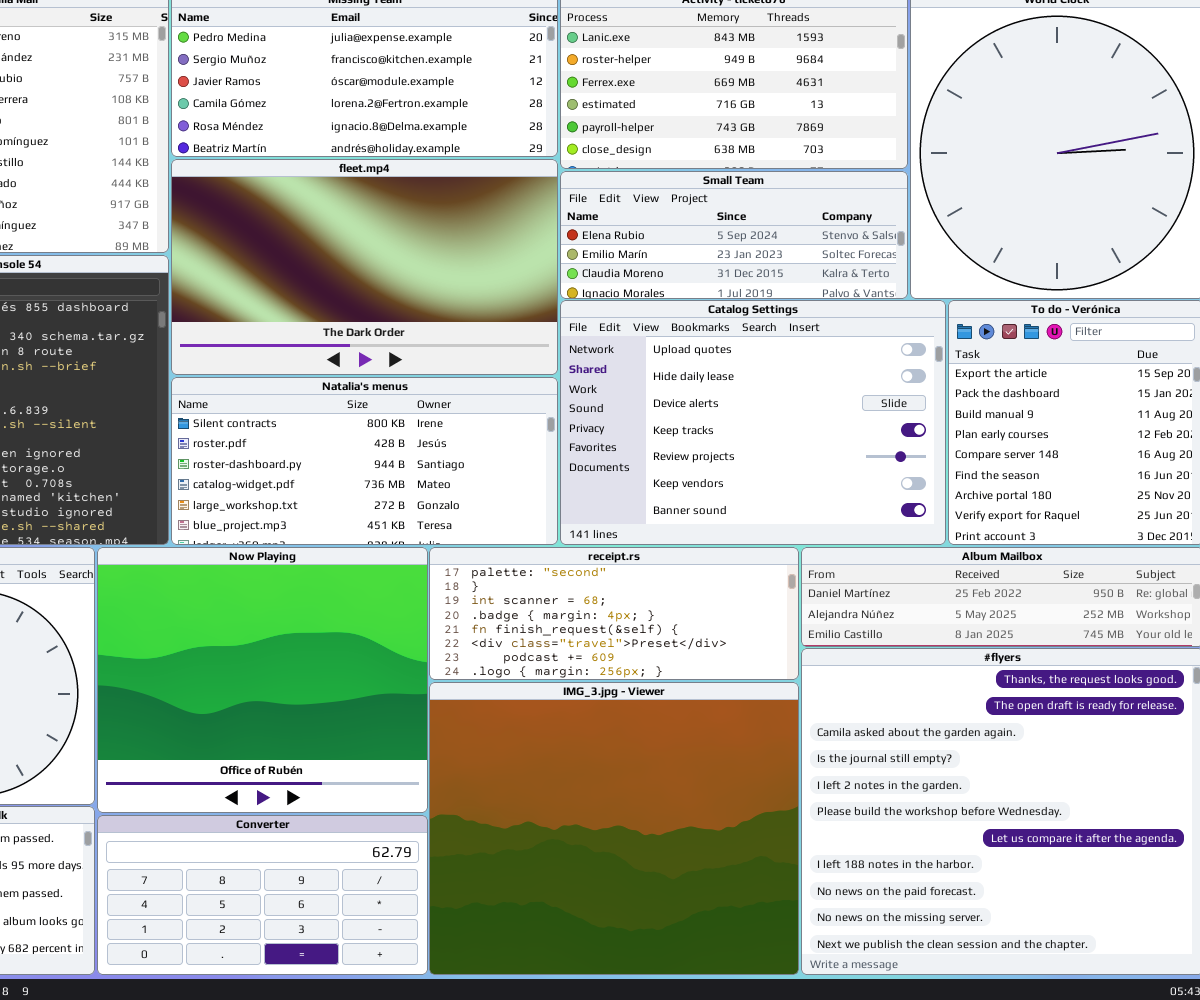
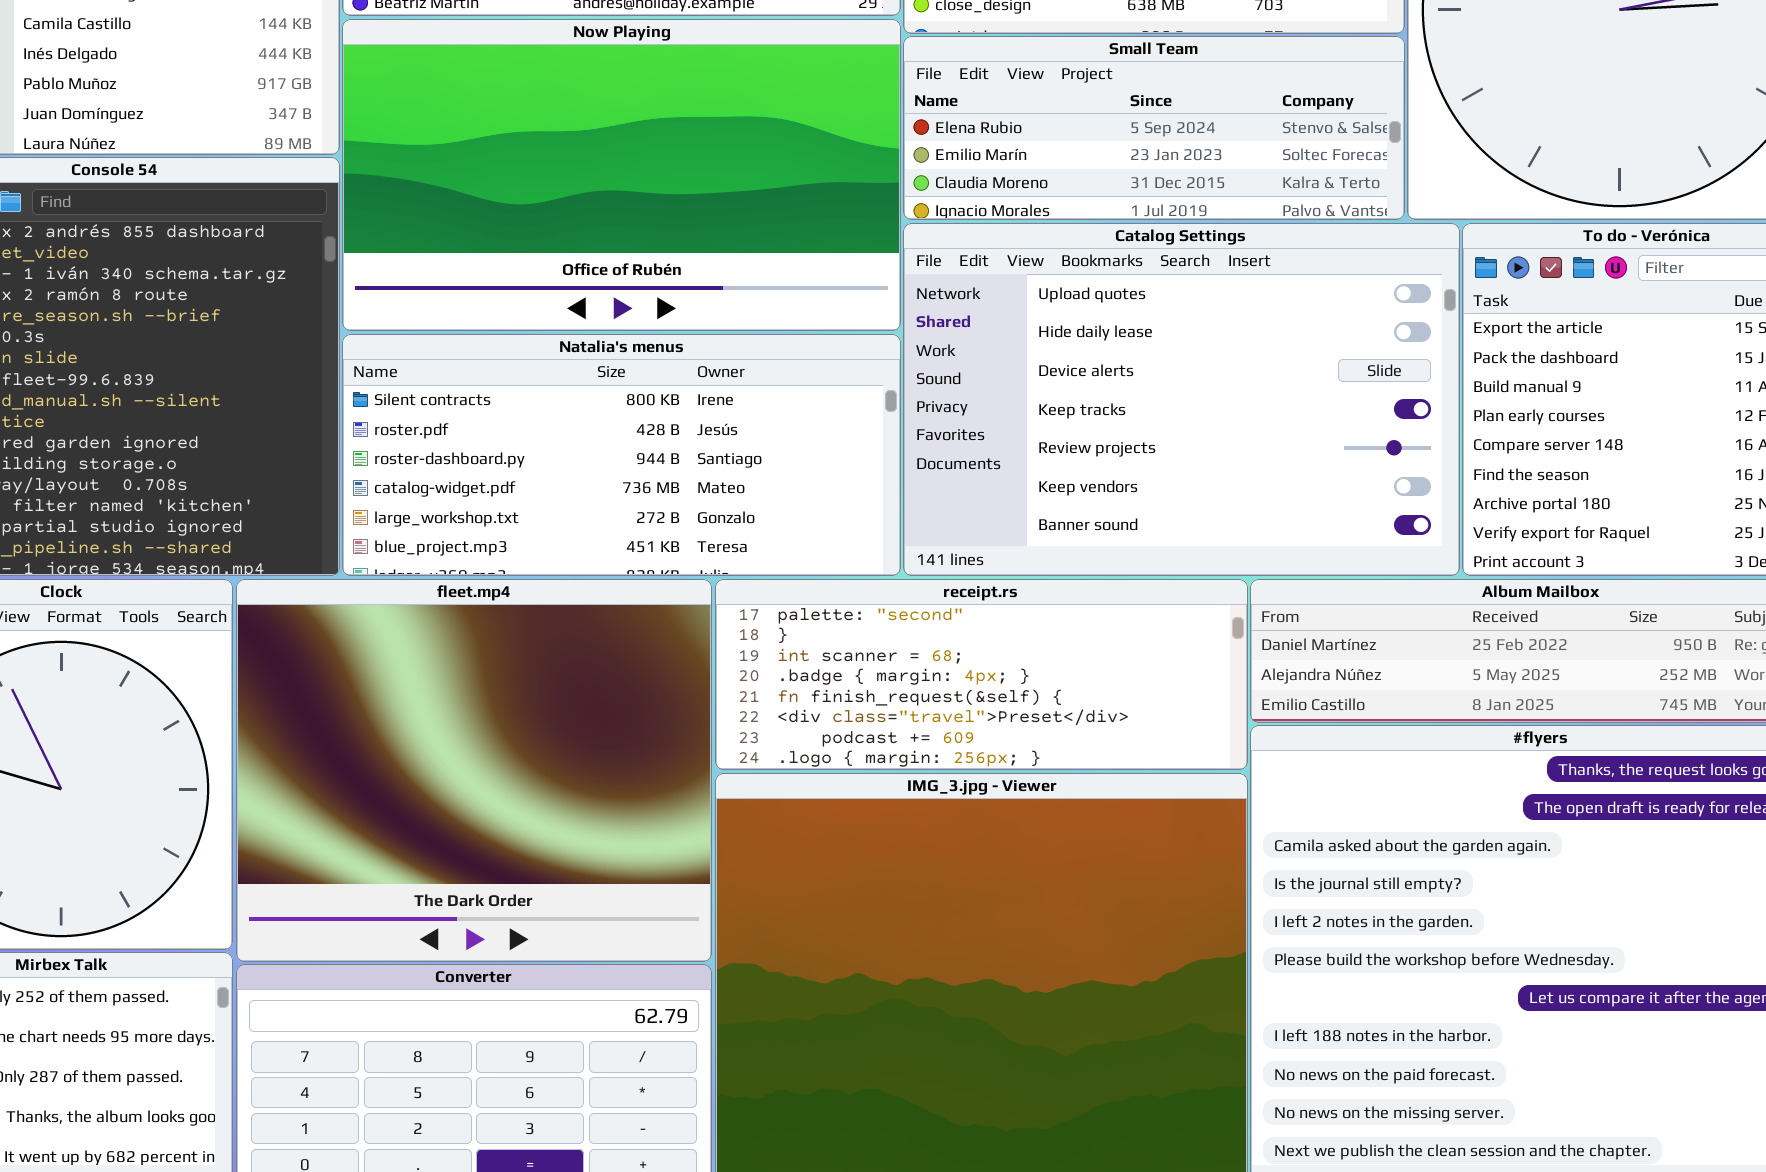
fleet.mp4: [171,159,558,375] -> [236,579,712,962], moved, resized
Now Playing: [97,547,428,813] -> [342,19,901,331], moved, resized

